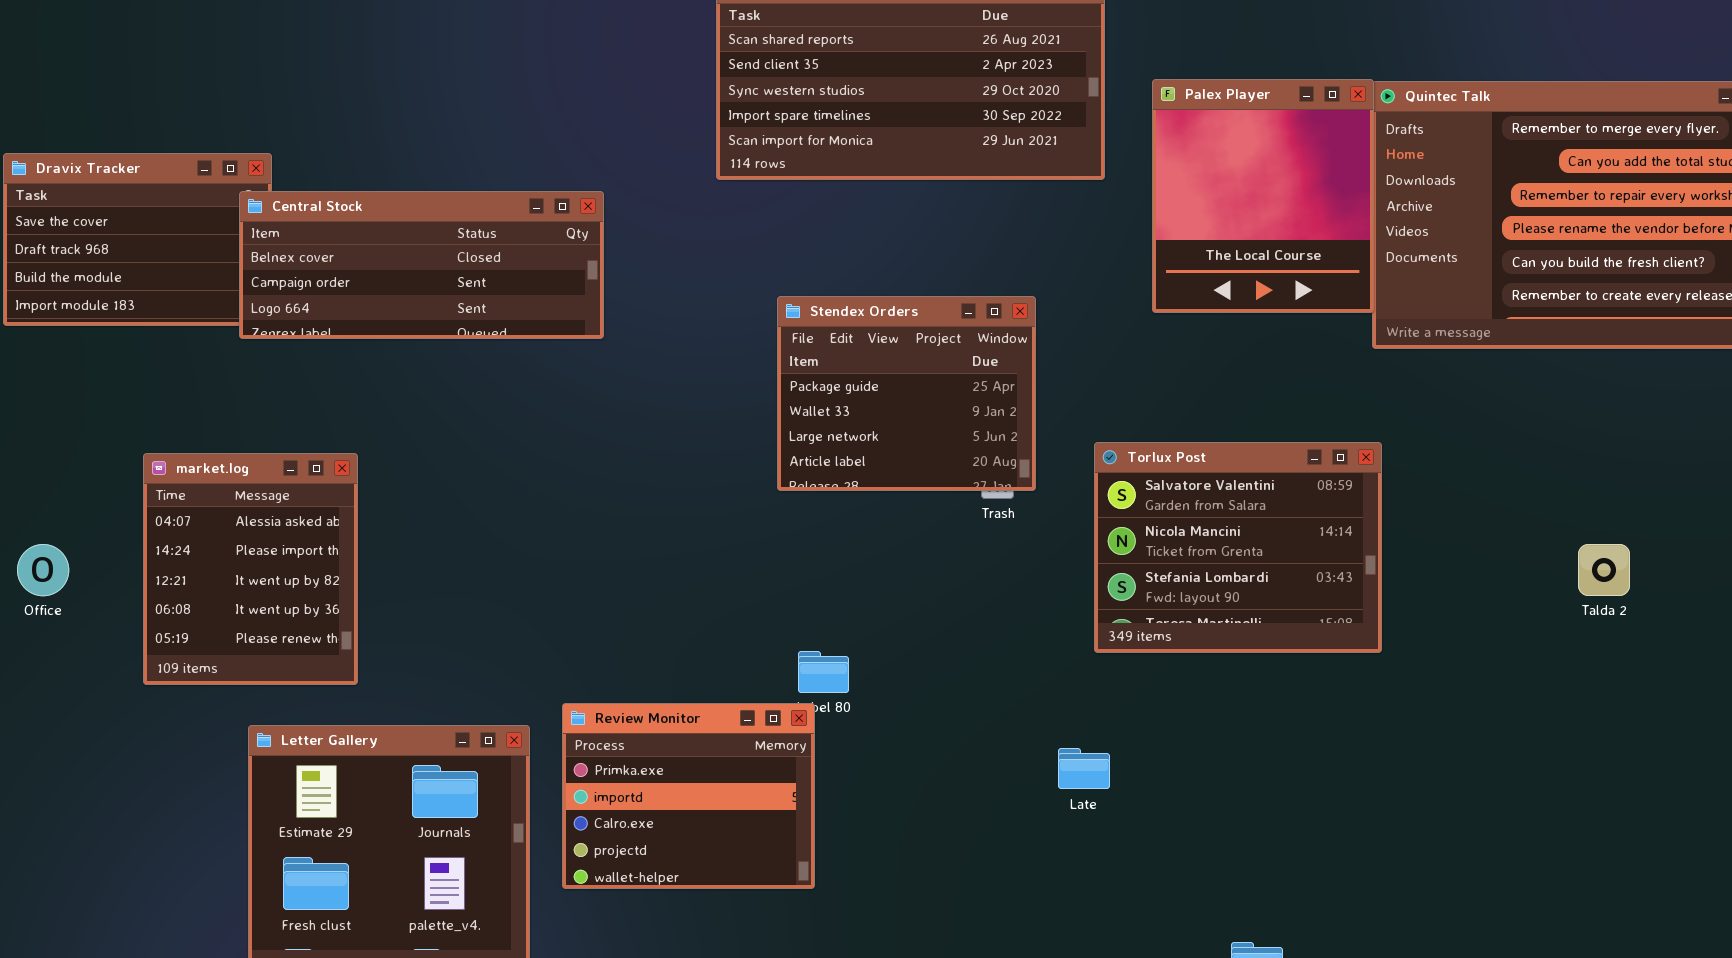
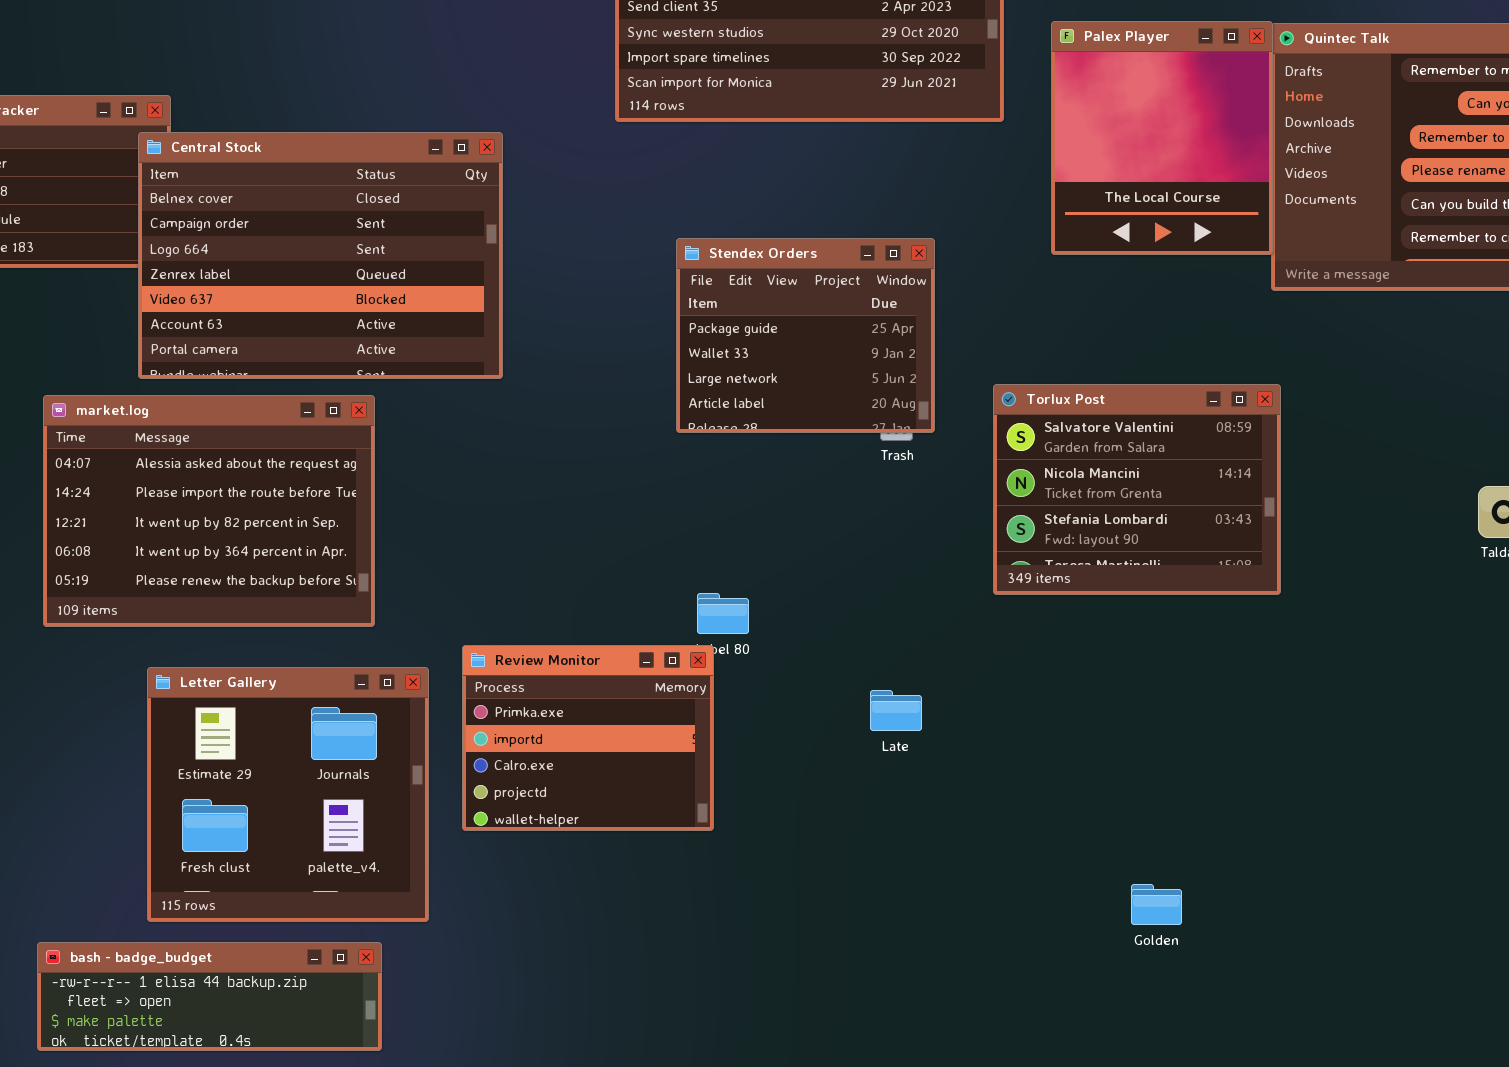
Central Stock: [239,191,604,339] -> [138,132,503,379], resized
market.log: [143,453,358,685] -> [43,395,375,627], resized
Late: [1058,748,1110,789] -> [870,690,922,731], moved

